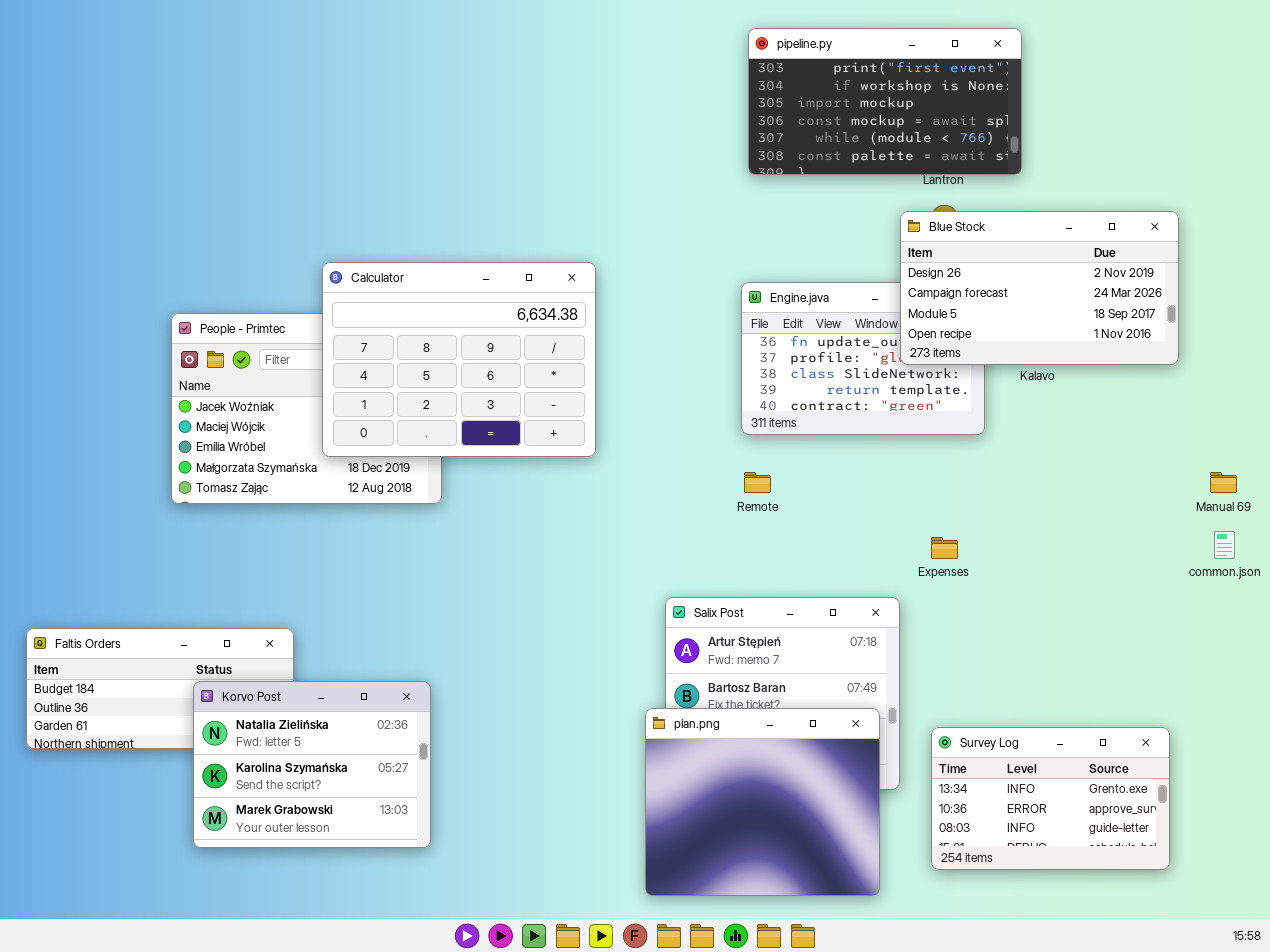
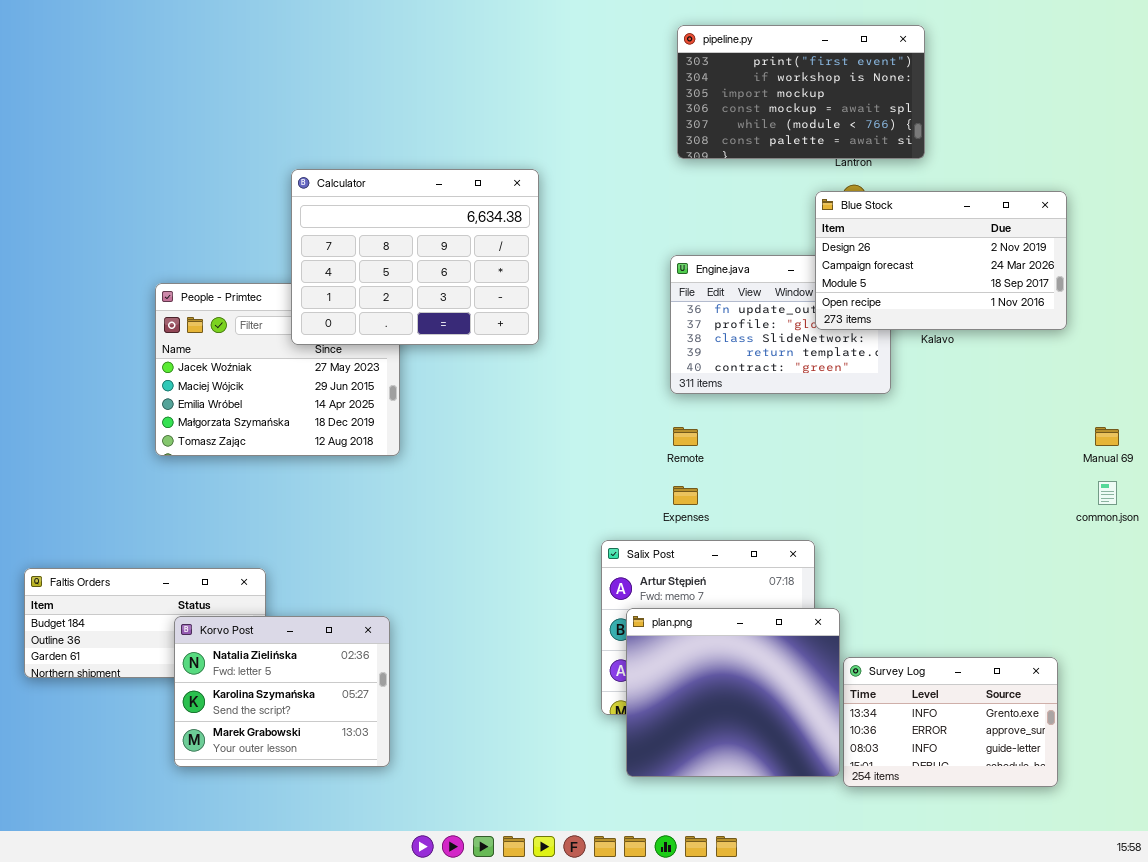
Calculator: [322,262,596,457] -> [291,169,539,345], moved
Expenses: [931,537,958,559] -> [673,486,698,505], moved
plan.png: [645,708,880,896] -> [626,608,840,777], moved

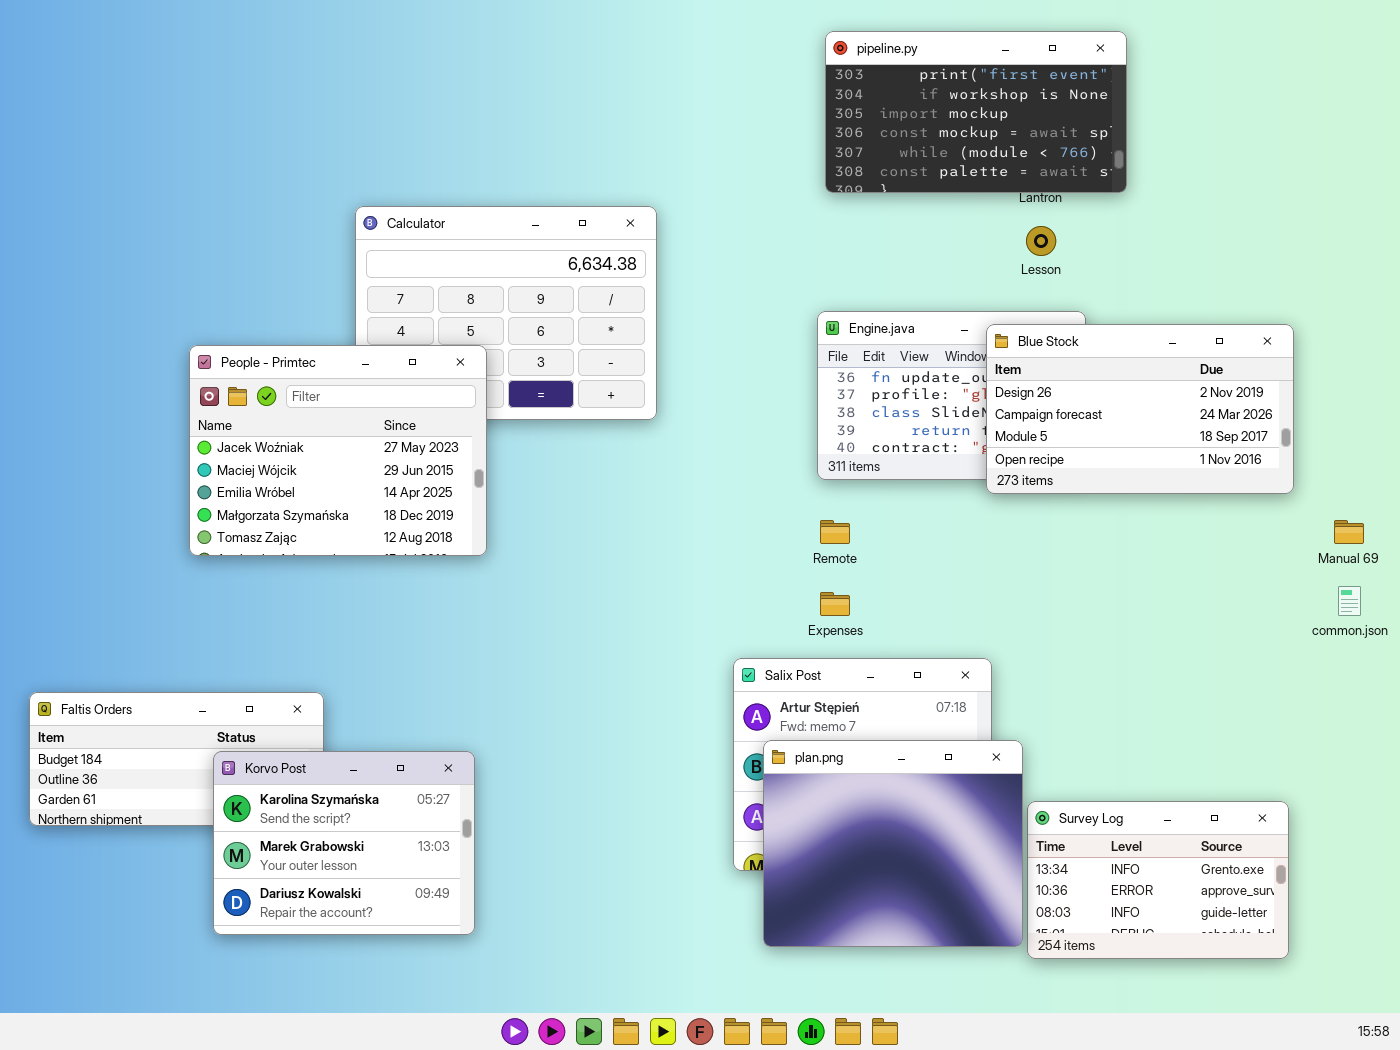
Blue Stock: [815,191,1067,330] -> [986,324,1294,494], moved
People - Primtec: [155,283,400,456] -> [189,345,487,556], raised
Korvo Post: [174,616,390,767] -> [213,751,475,935], scrolled down 1 row

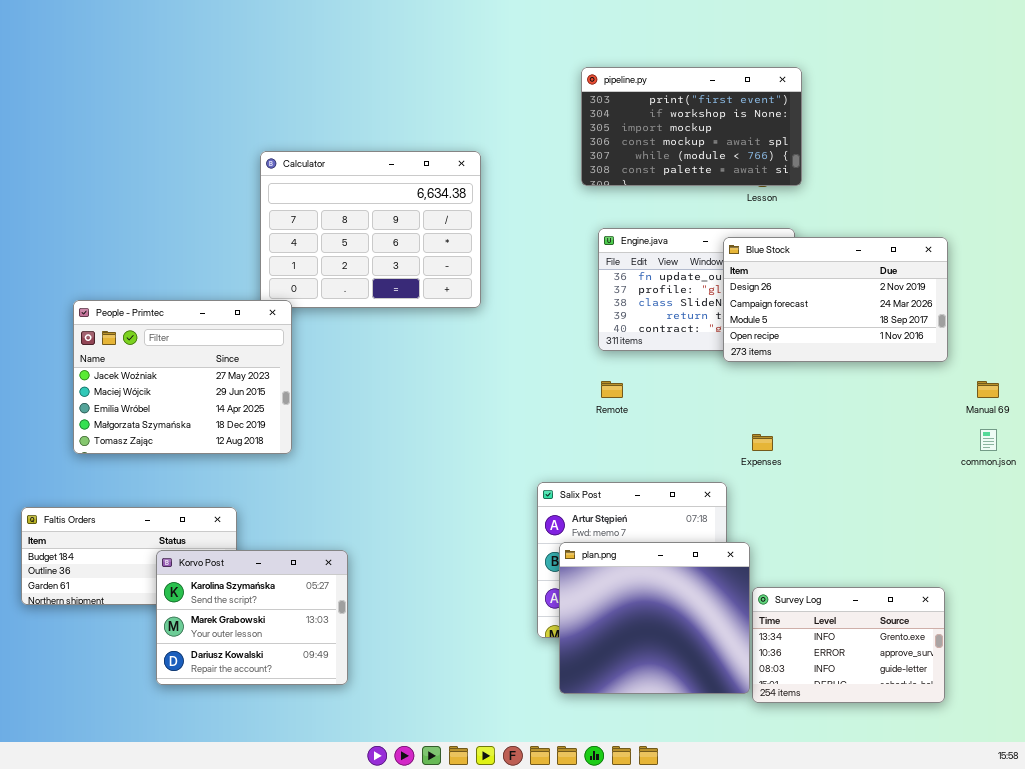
pipeline.py: [825,31,1127,193] -> [581,67,802,186], moved
People - Primtec: [189,345,487,556] -> [73,300,292,454], moved
Expenses: [820,592,850,616] -> [752,434,773,451], moved

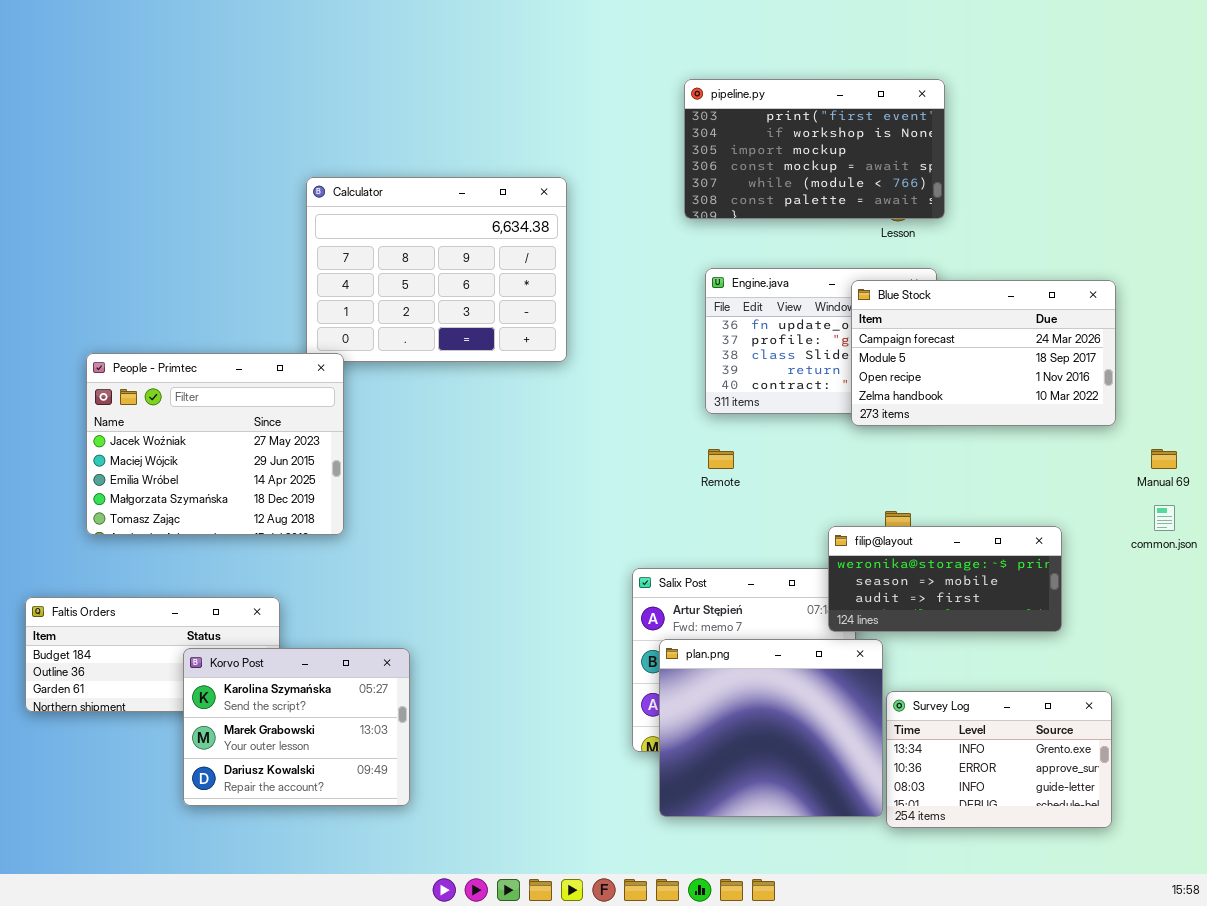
Blue Stock: [723,237,948,362] -> [851,280,1116,426], scrolled down 1 row
filip@layout: none -> [828,526,1062,632], opened

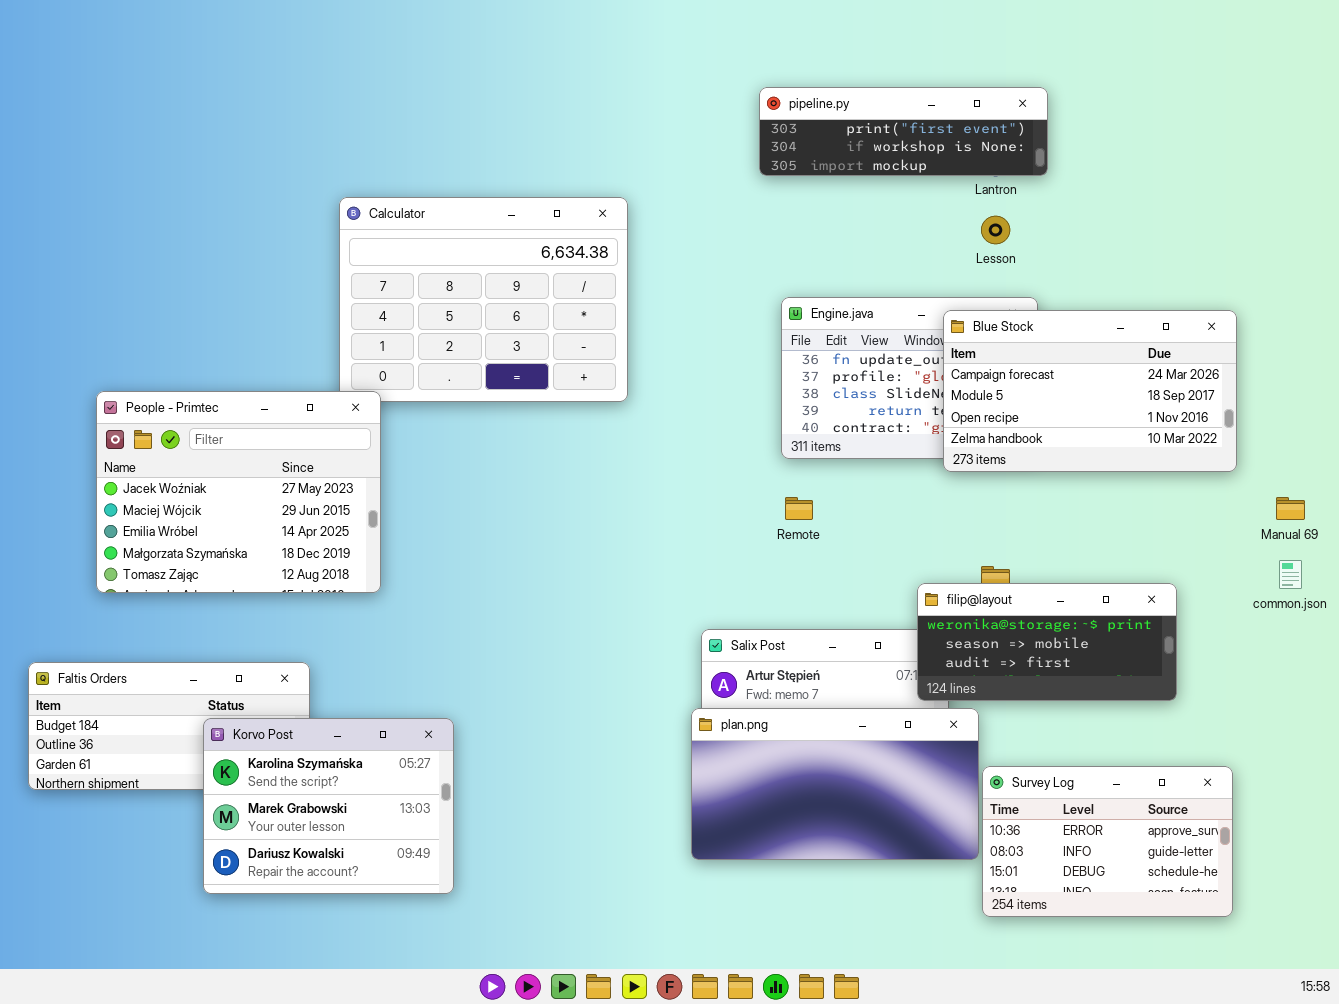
pipeline.py: [684,79,945,219] -> [759,87,1048,176], resized
plan.png: [659,639,883,817] -> [691,708,979,860], resized
Survey Log: [886,691,1112,828] -> [982,766,1233,917], scrolled down 1 row

